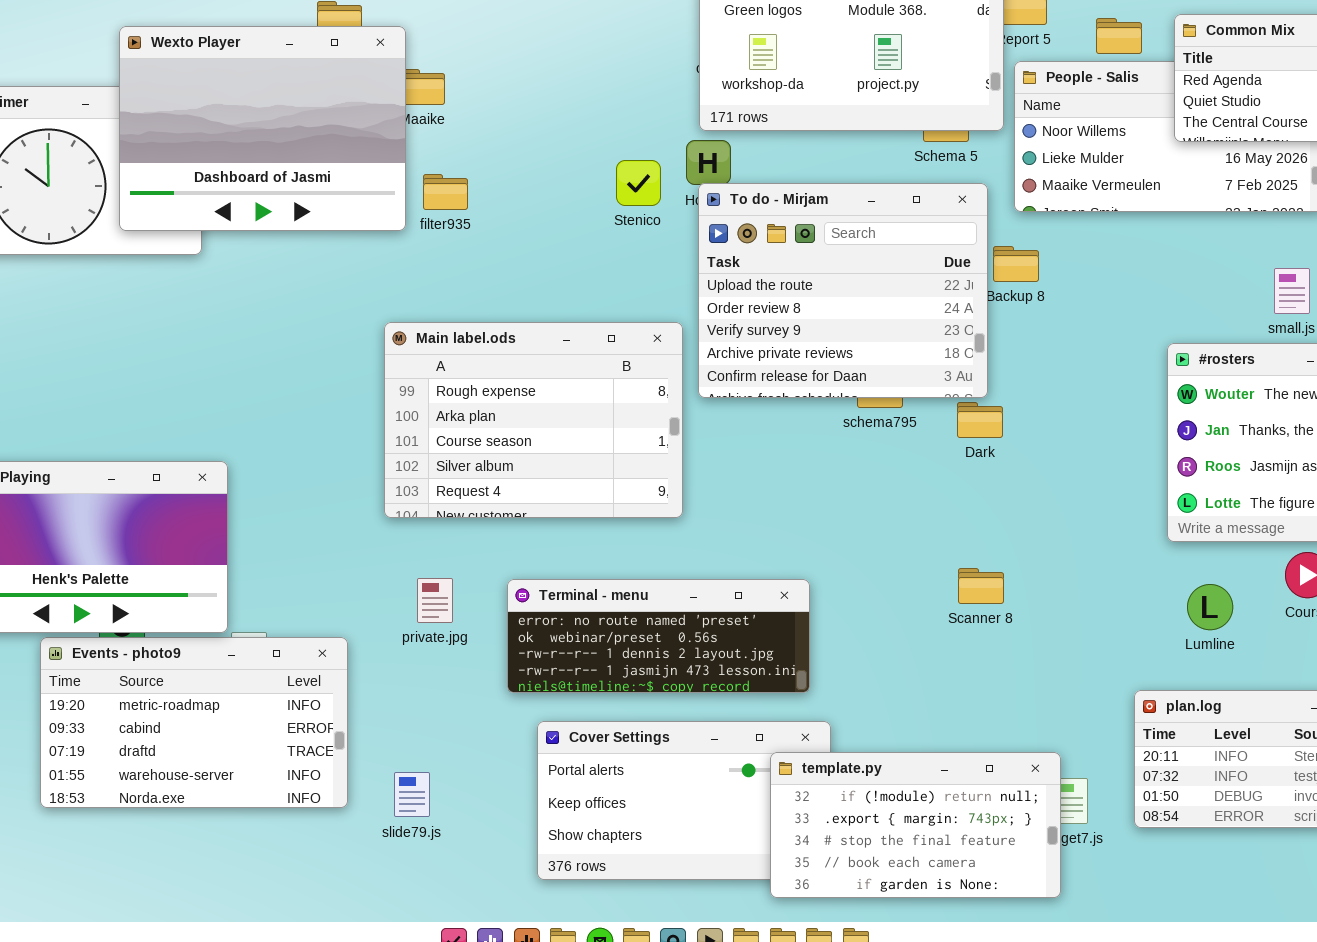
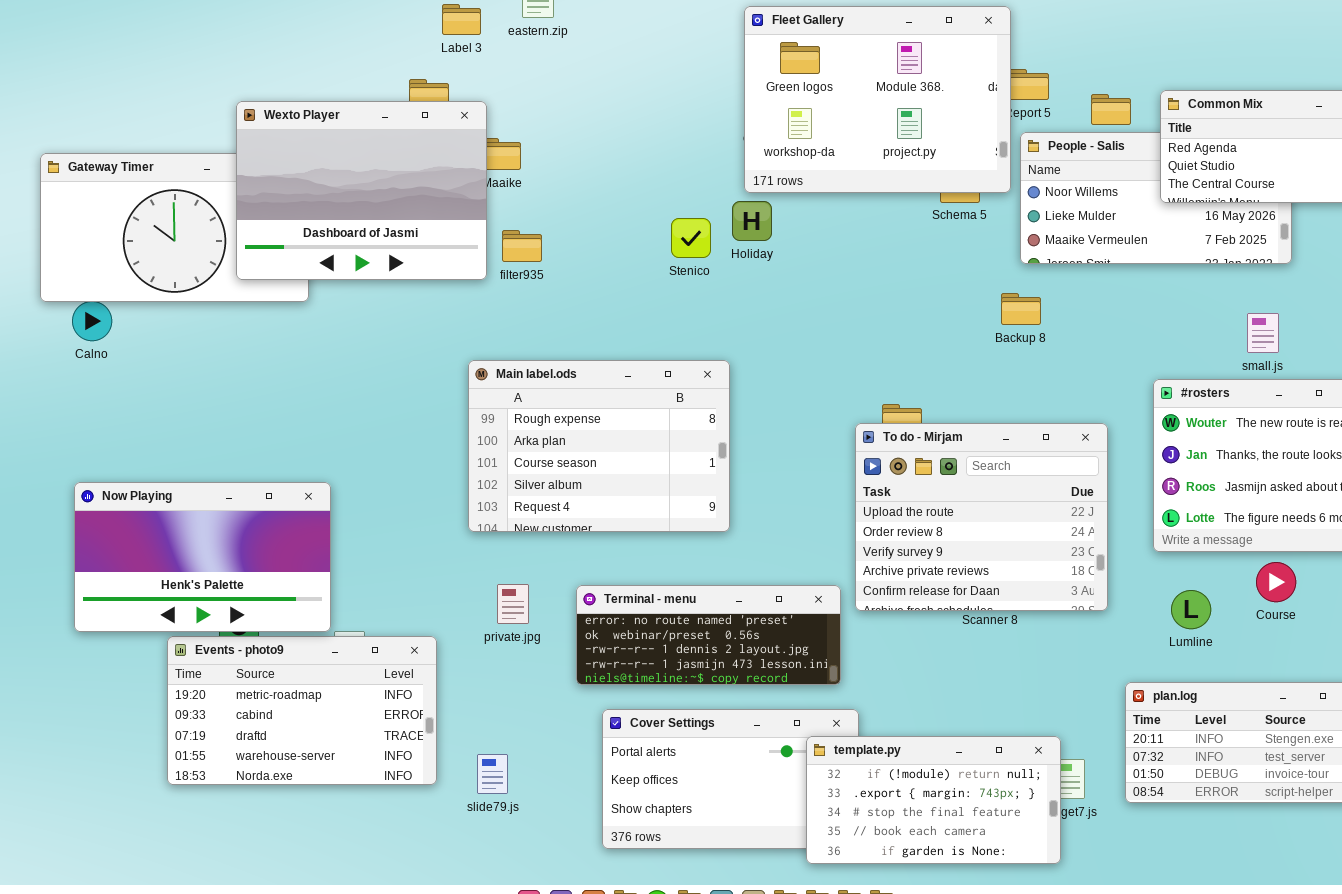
To do - Mirjam: [698,183,988,398] -> [855,423,1108,611], moved

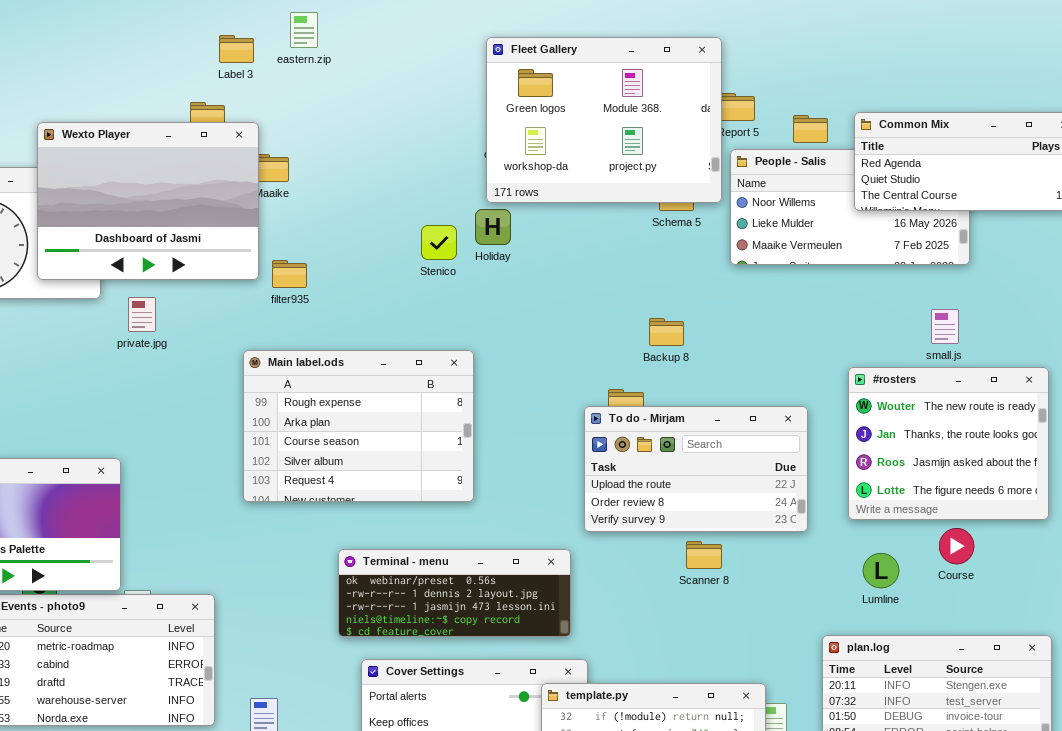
filter935: [502,230,542,262] -> [272,260,307,288], moved
Backup 8: [1001,293,1041,325] -> [649,318,684,346], moved
To do - Mirjam: [855,423,1108,611] -> [584,406,808,532], resized
private.jpg: [497,584,529,624] -> [128,297,156,332], moved
Terminal - menu: [576,585,841,685] -> [338,549,571,637], scrolled down 1 row

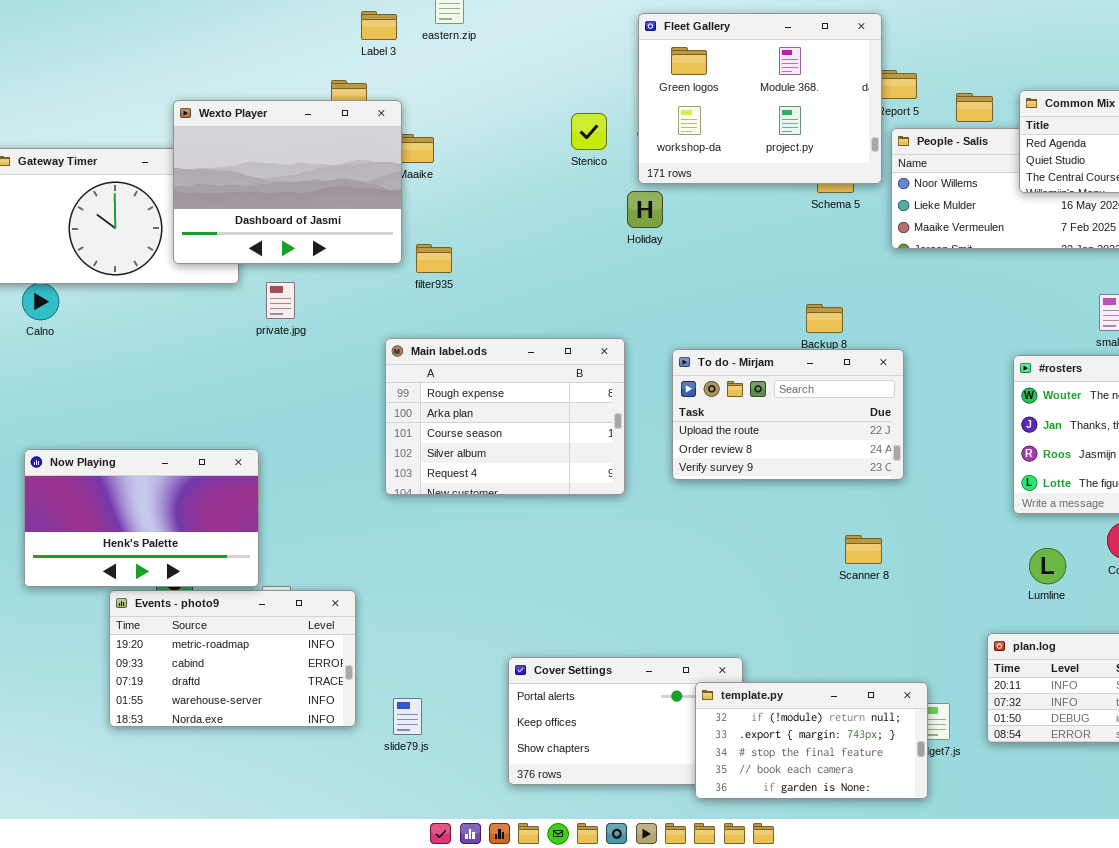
Stenico: [421,225,457,260] -> [571,113,607,150], moved
To do - Mirjam: [584,406,808,532] -> [672,349,904,480], moved
Terminal - menu: [338,549,571,637] -> none, closed

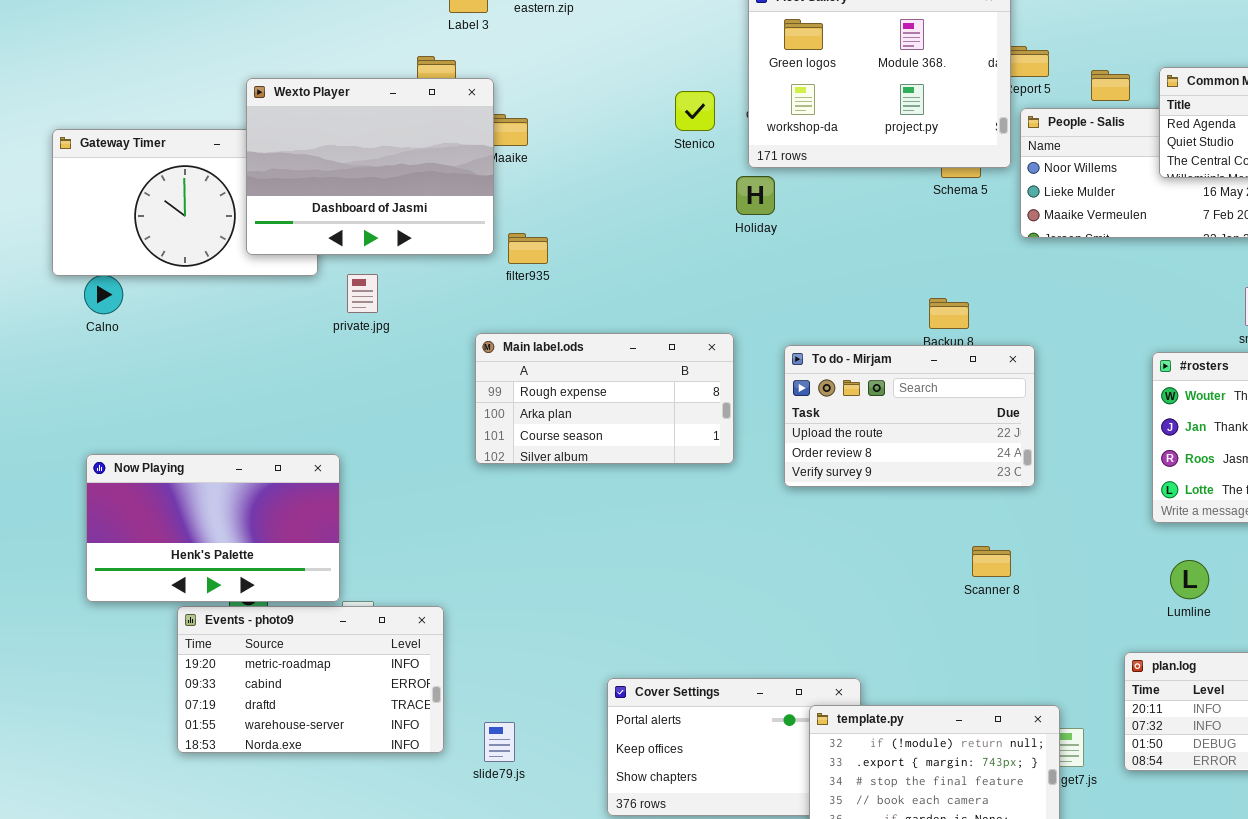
Main label.ods: [385,338,625,495] -> [475,333,734,464], resized

